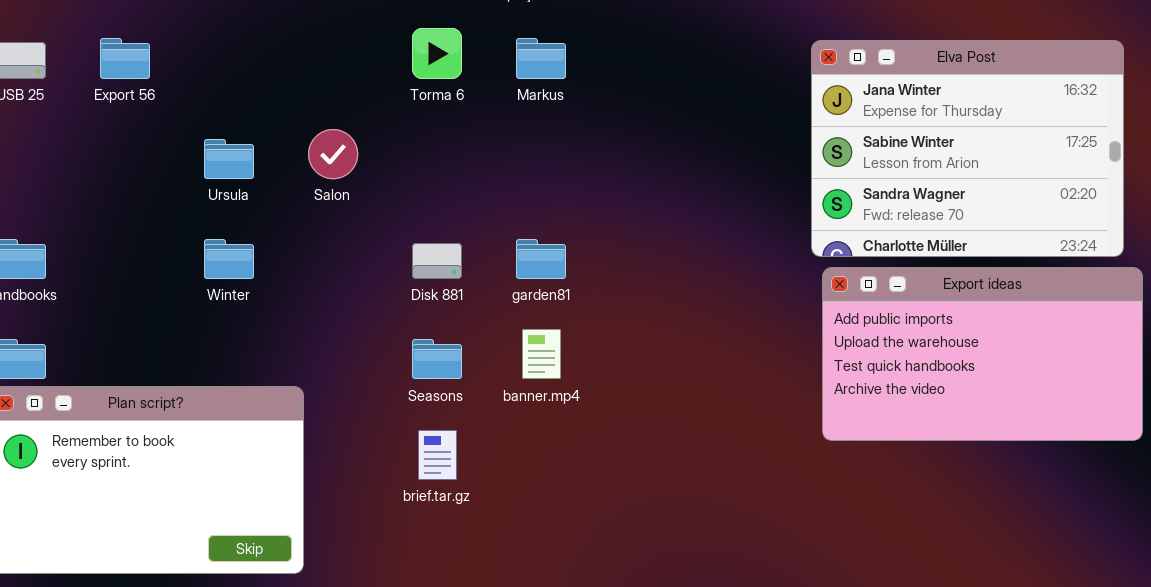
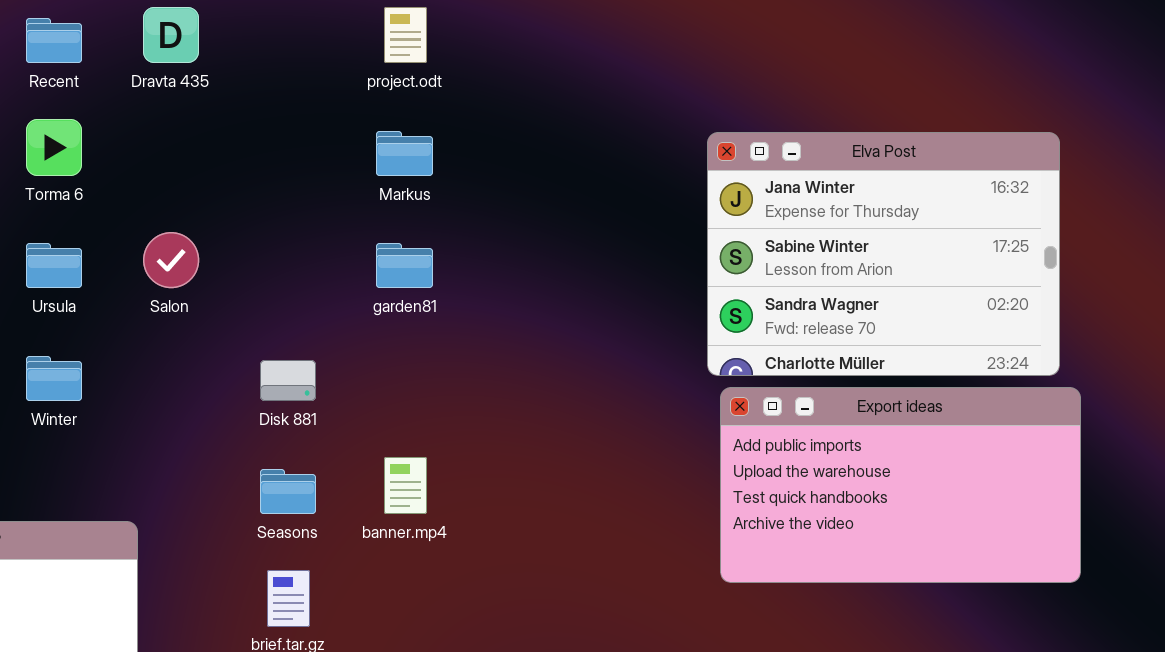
Torma 6: [412,28,462,79] -> [26,119,82,176], moved
garden81: [516,239,566,279] -> [376,243,433,288], moved

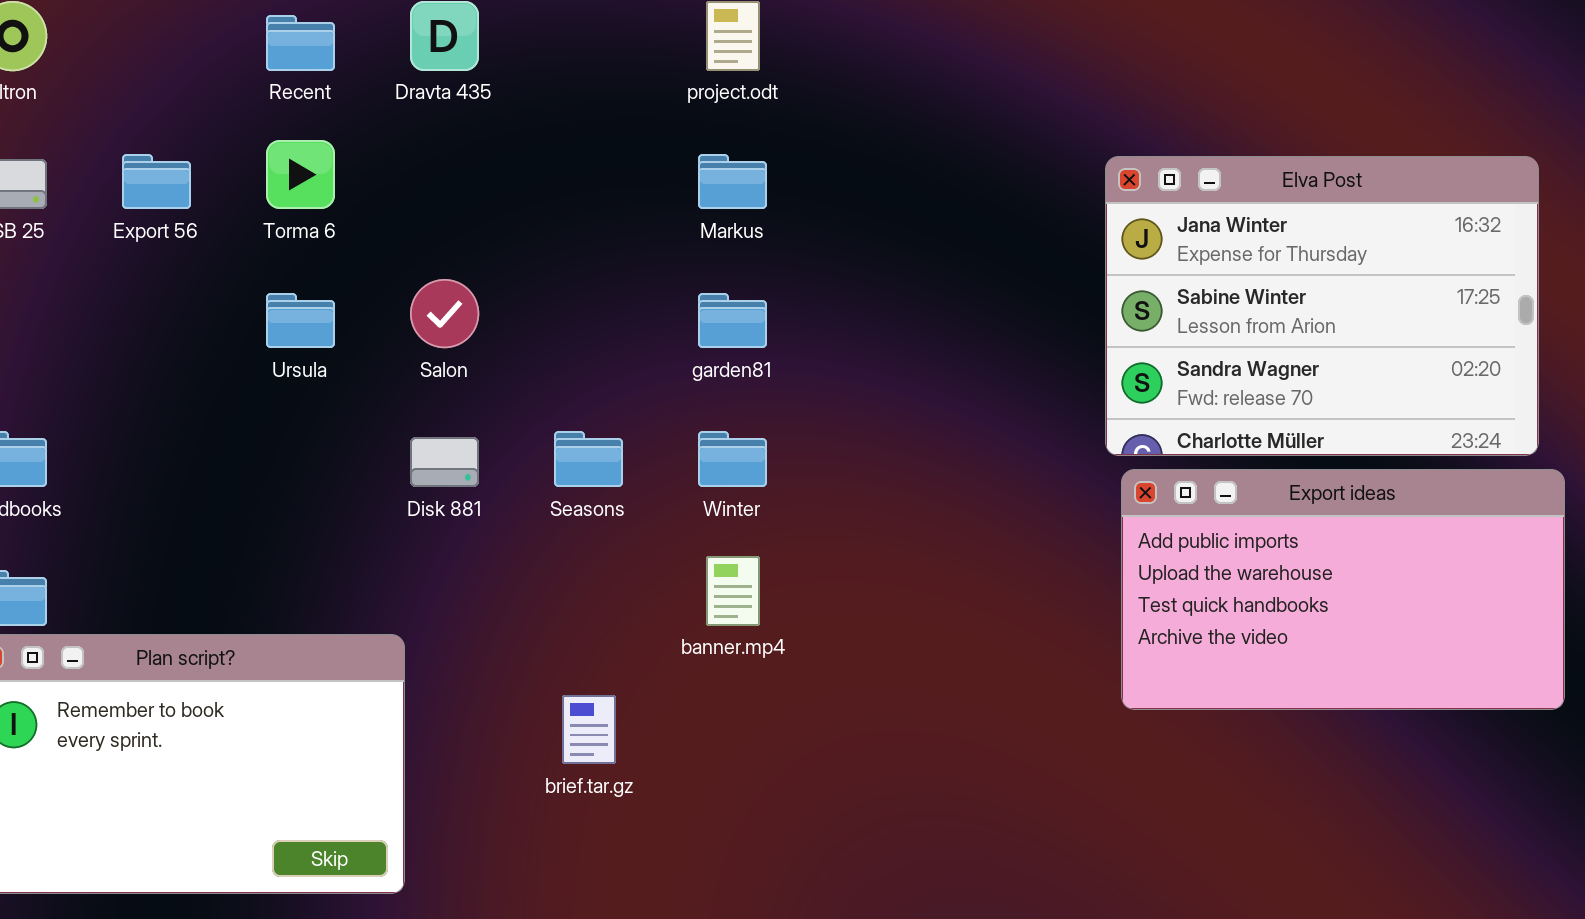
Winter: [26,356,82,401] -> [698,431,767,487], moved
Disk 881: [260,360,316,401] -> [410,437,479,487], moved
Seasons: [260,469,316,514] -> [554,431,623,487], moved

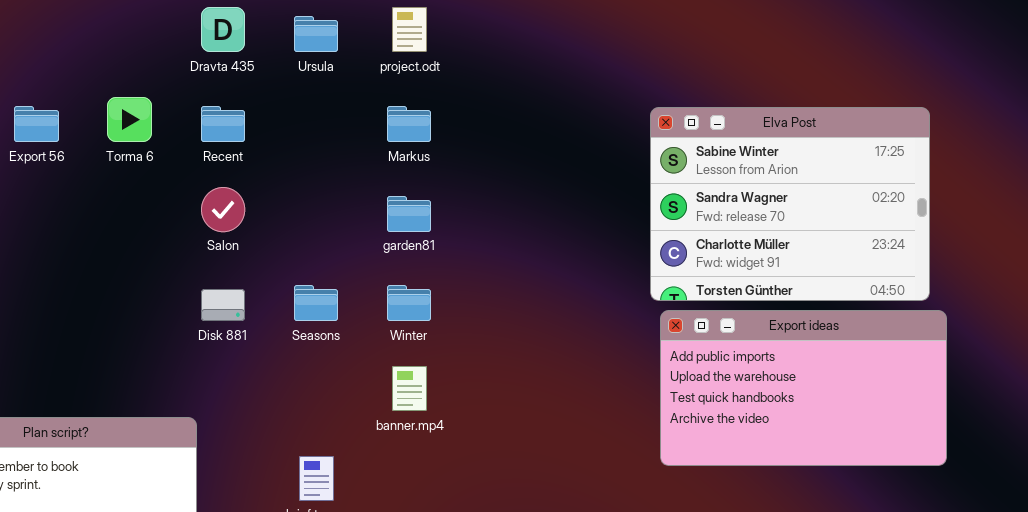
Recent: [266,15,335,71] -> [201,106,245,142], moved
Elva Post: [1105,156,1539,456] -> [650,107,930,301], scrolled down 1 row
Ursula: [266,293,335,348] -> [294,16,338,52], moved

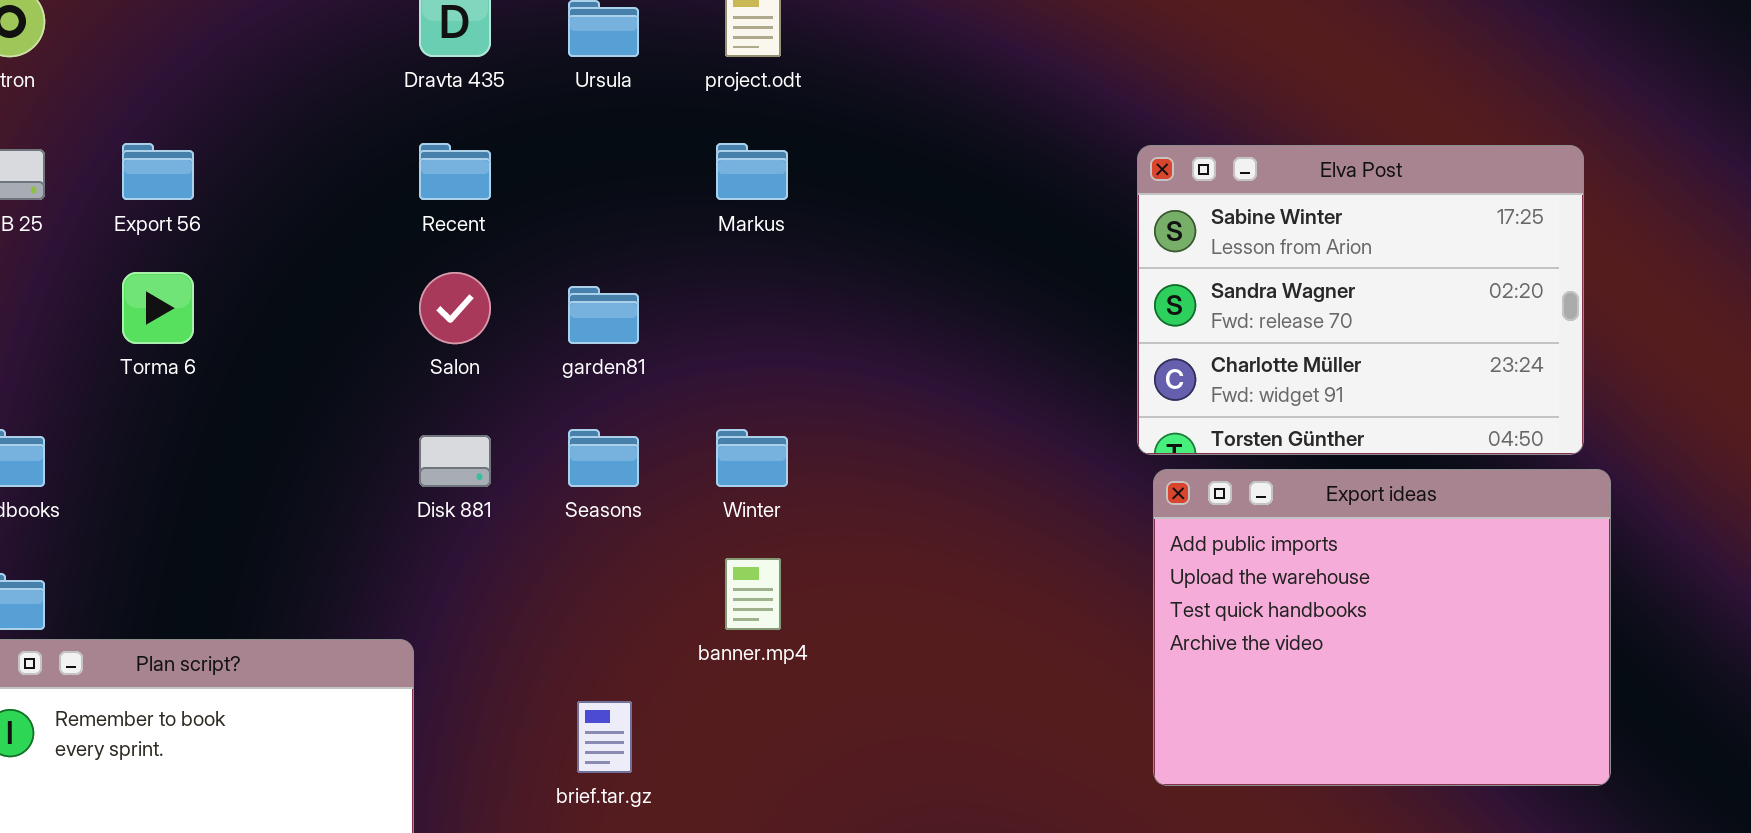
Torma 6: [107,97,152,142] -> [122,272,194,344], moved
garden81: [387,196,431,232] -> [568,286,639,344], moved
Export ideas: [660,310,947,466] -> [1153,469,1611,786], resized

